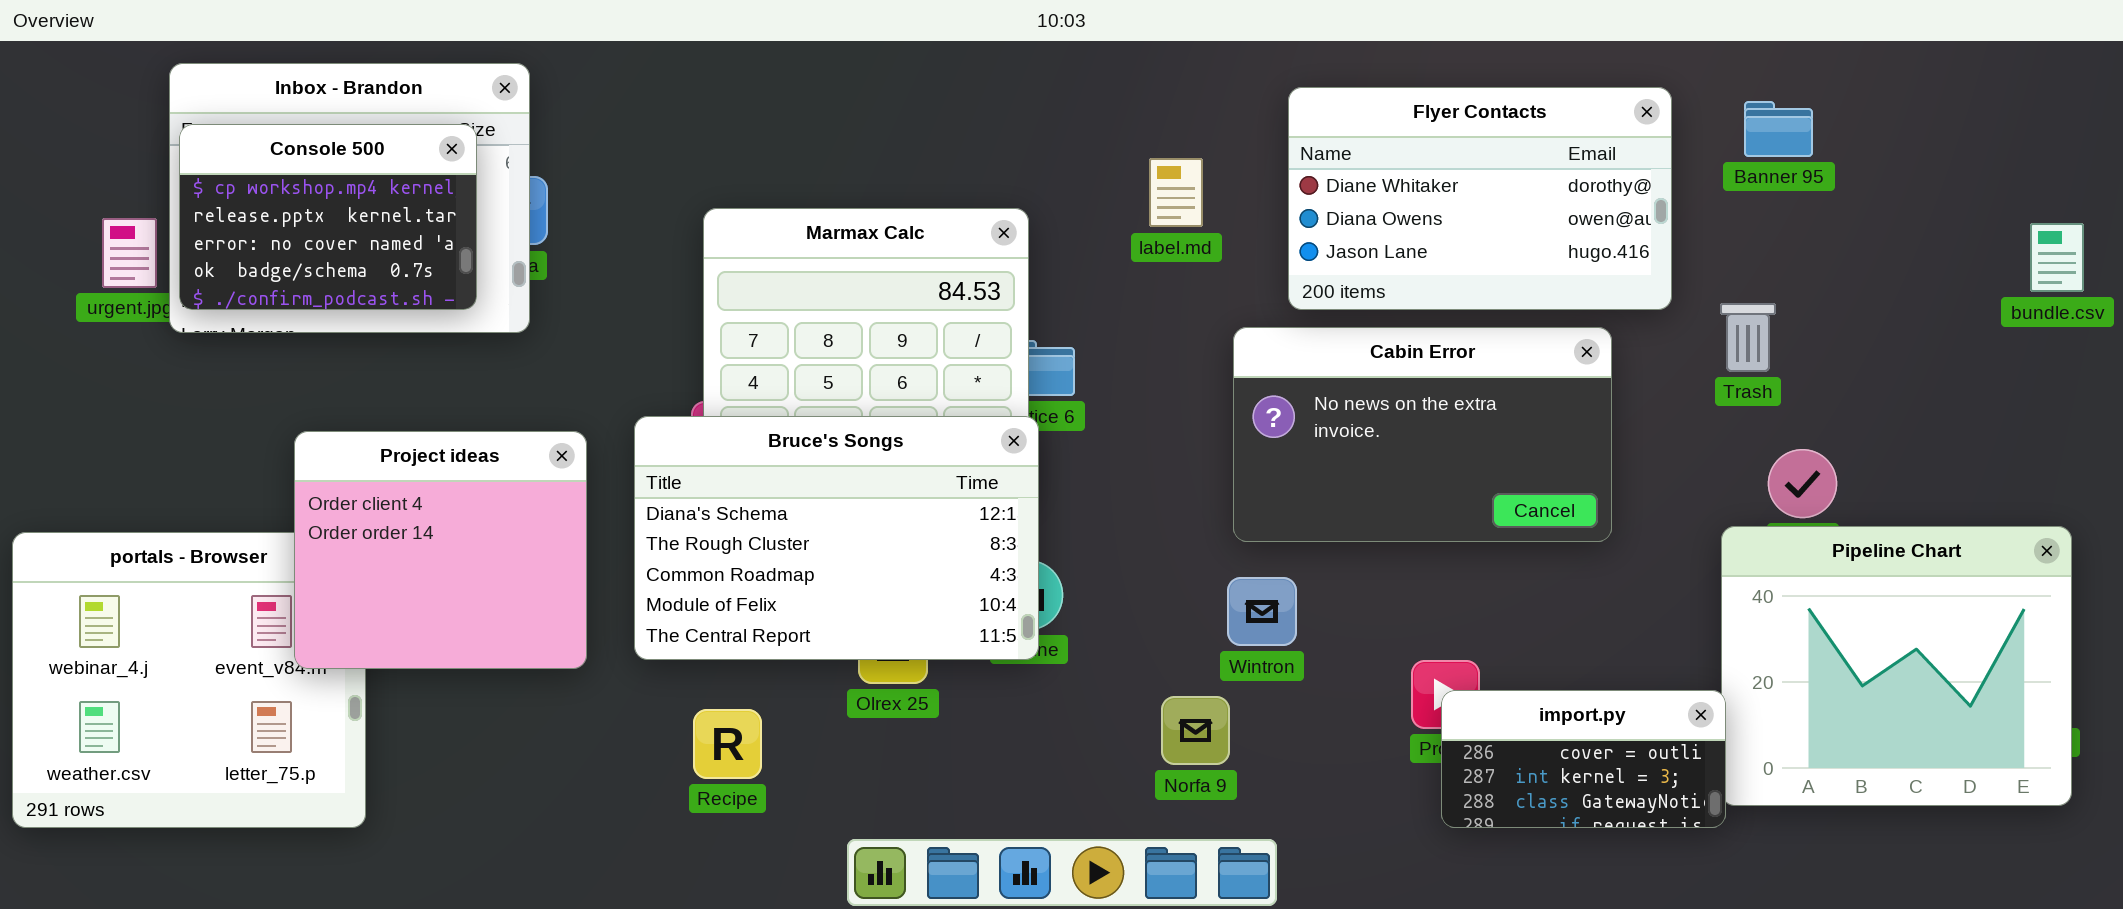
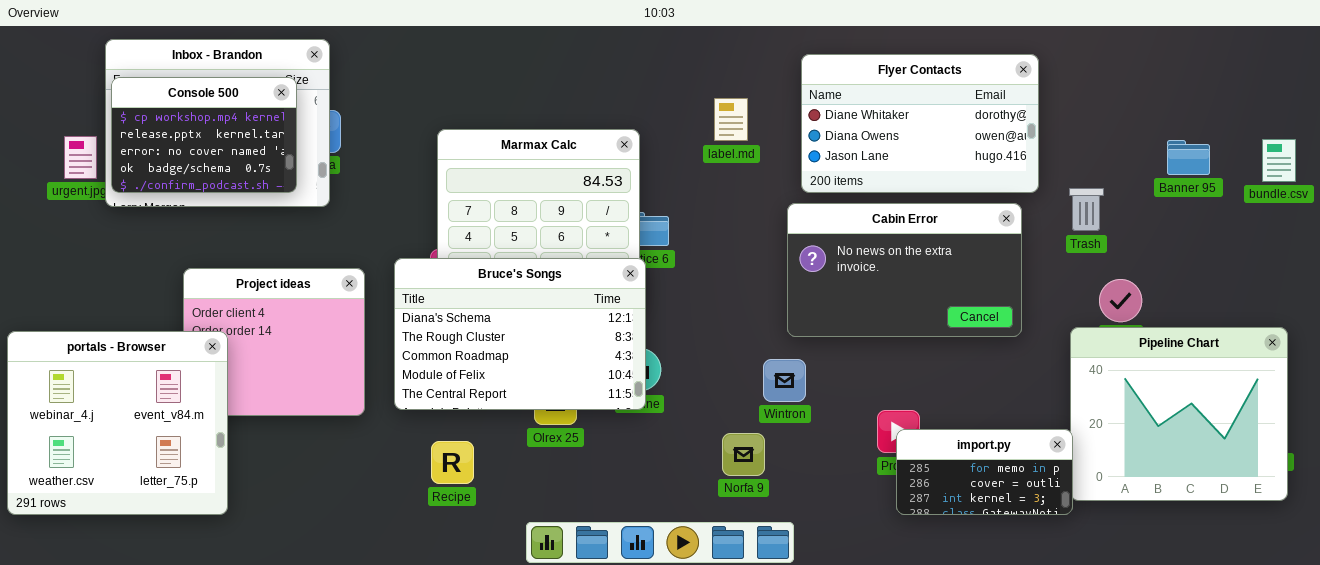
Banner 95: [1744,101,1813,157] -> [1167,140,1210,175], moved
Cabin Error: [1233,327,1612,542] -> [787,203,1022,337], moved
portals - Browser: [12,532,366,828] -> [7,331,228,515], raised
import.py: [1441,690,1726,828] -> [896,429,1073,515], scrolled up 1 row

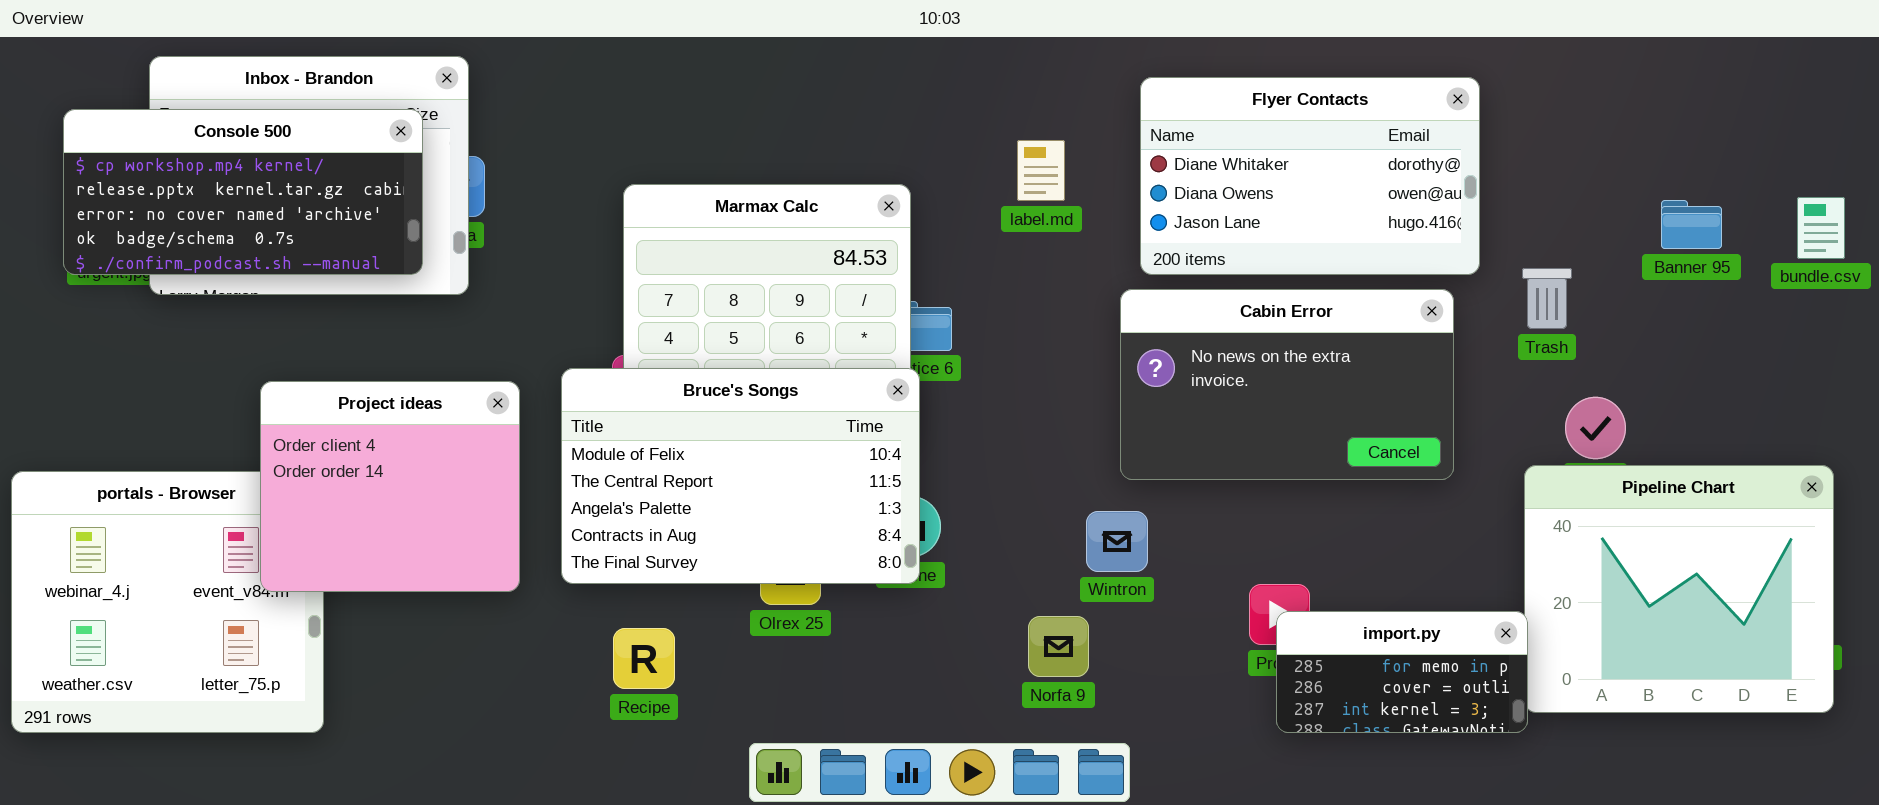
Console 500: [111,77,297,193] -> [63,109,423,275], resized
Bruce's Songs: [394,258,646,410] -> [561,368,920,584], scrolled down 3 rows
Project ideas: [183,268,365,416] -> [260,381,520,592], raised

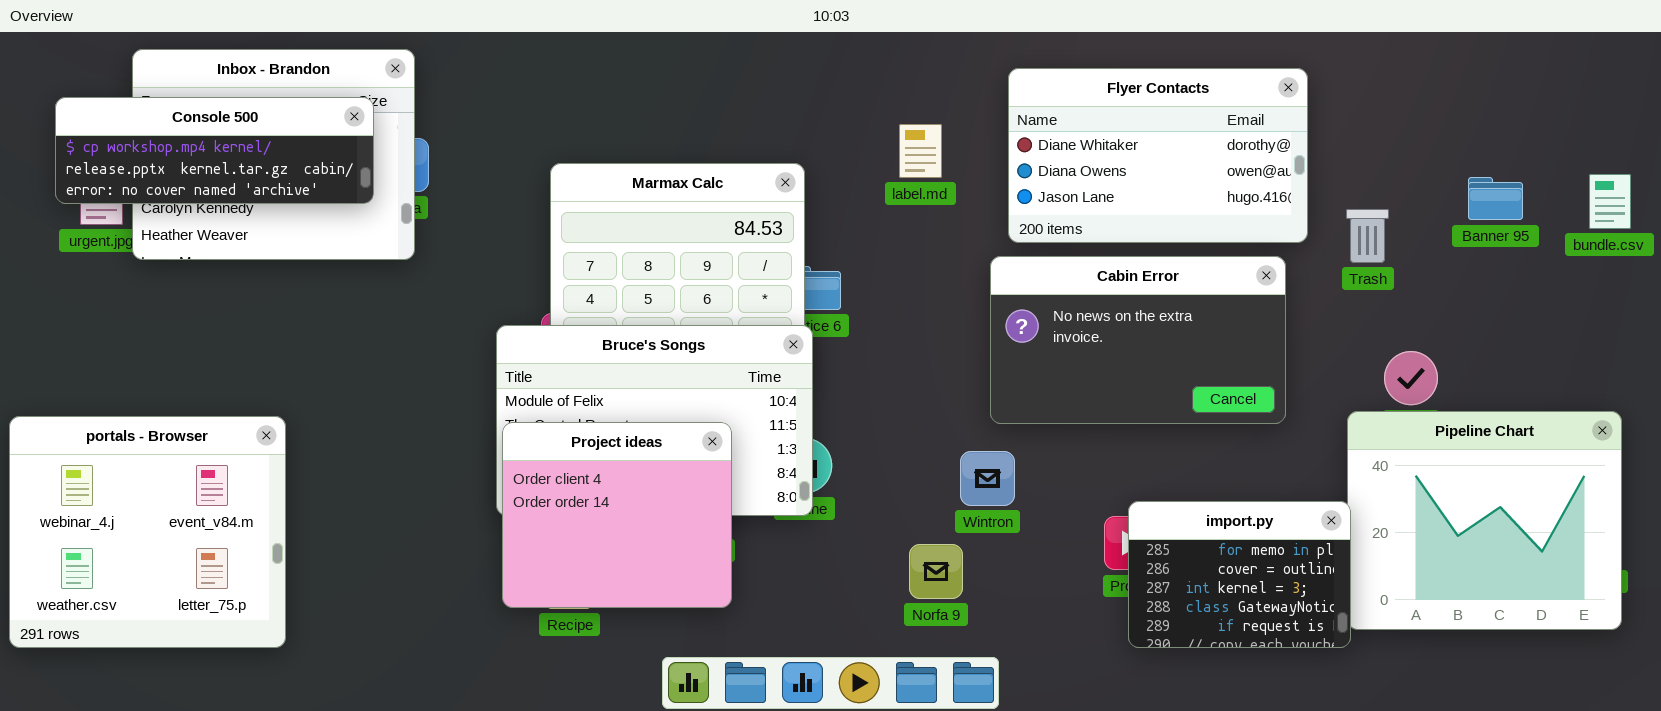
Console 500: [63,109,423,275] -> [55,97,374,204], resized
Trash: [1522,268,1572,329] -> [1346,209,1389,263], moved
Project ideas: [260,381,520,592] -> [502,422,732,608], moved
import.py: [1276,611,1528,733] -> [1128,501,1351,648], resized

